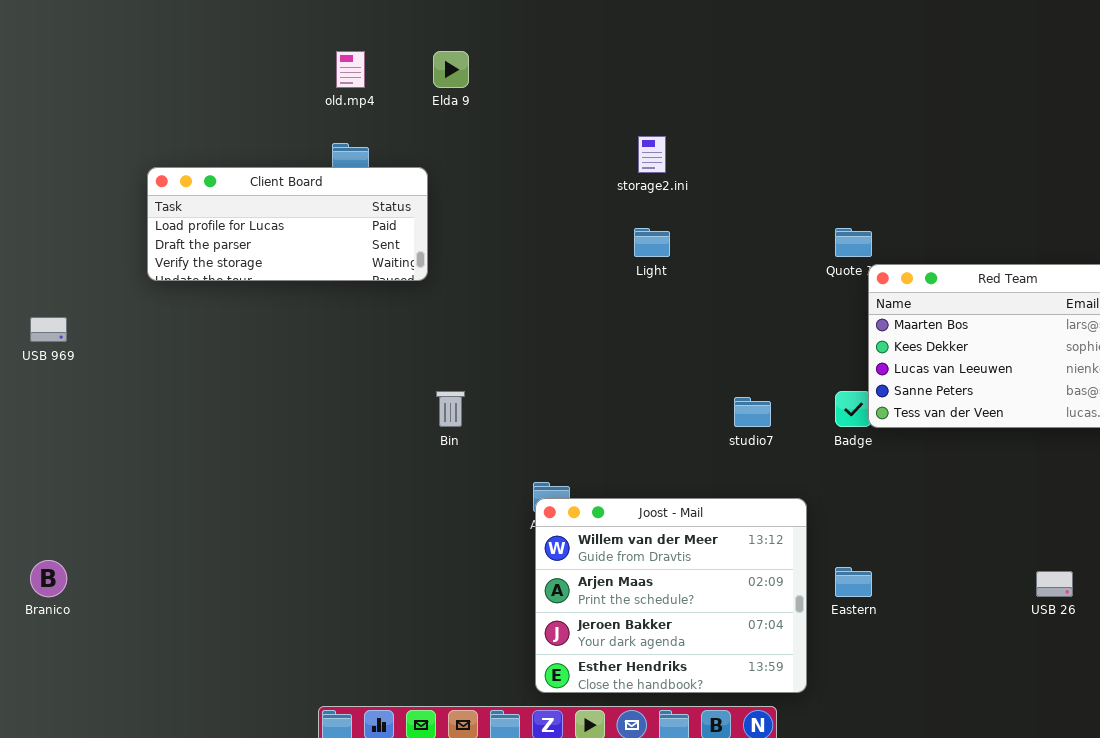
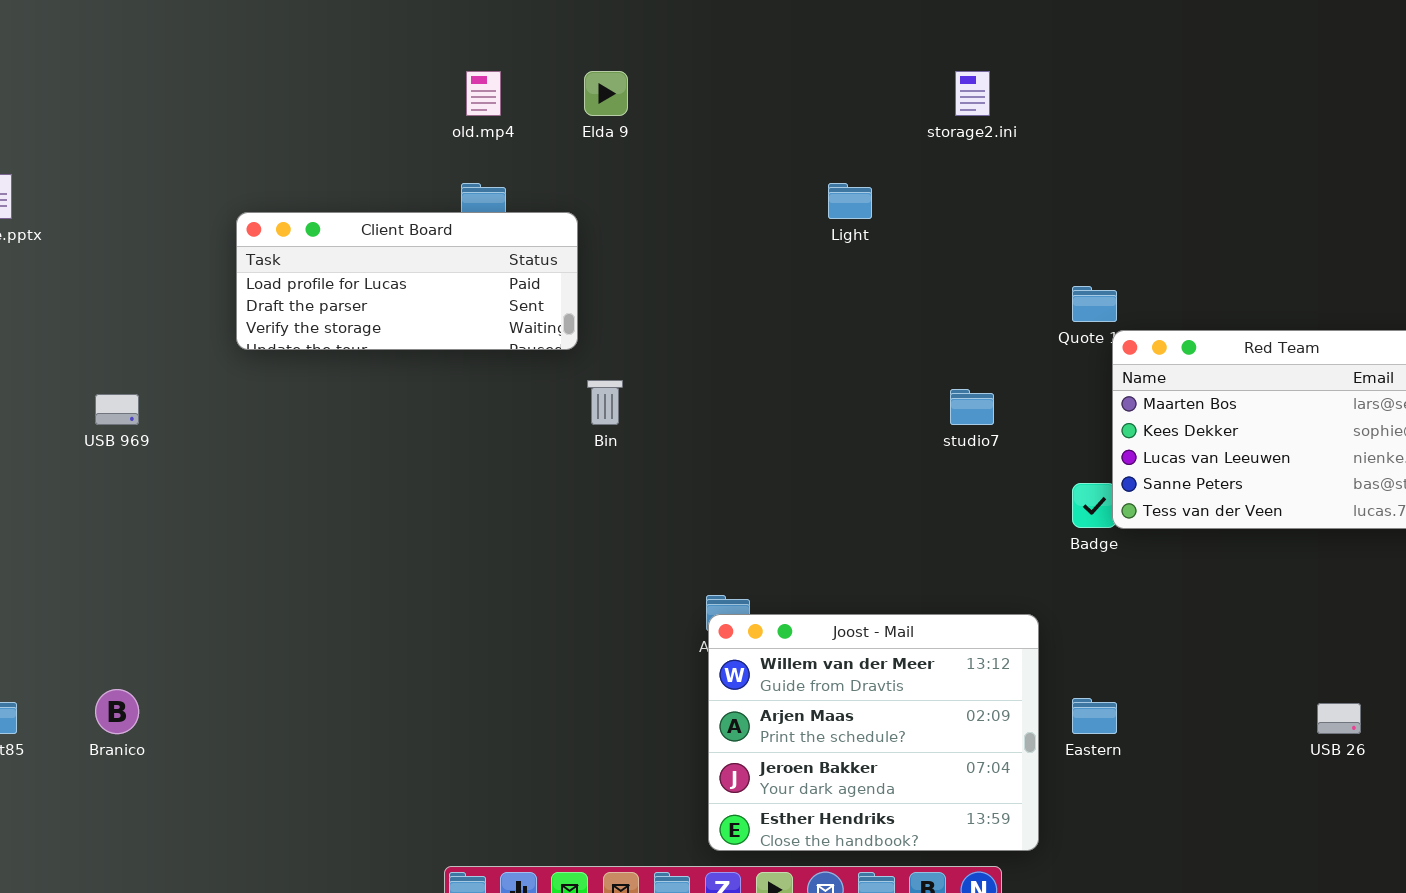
storage2.ini: [638,136,666,173] -> [955,71,990,116], moved
Light: [634,228,670,257] -> [828,183,872,219], moved
Bin: [436,391,465,427] -> [587,380,623,425], moved
studio7: [734,397,771,427] -> [950,389,994,425], moved

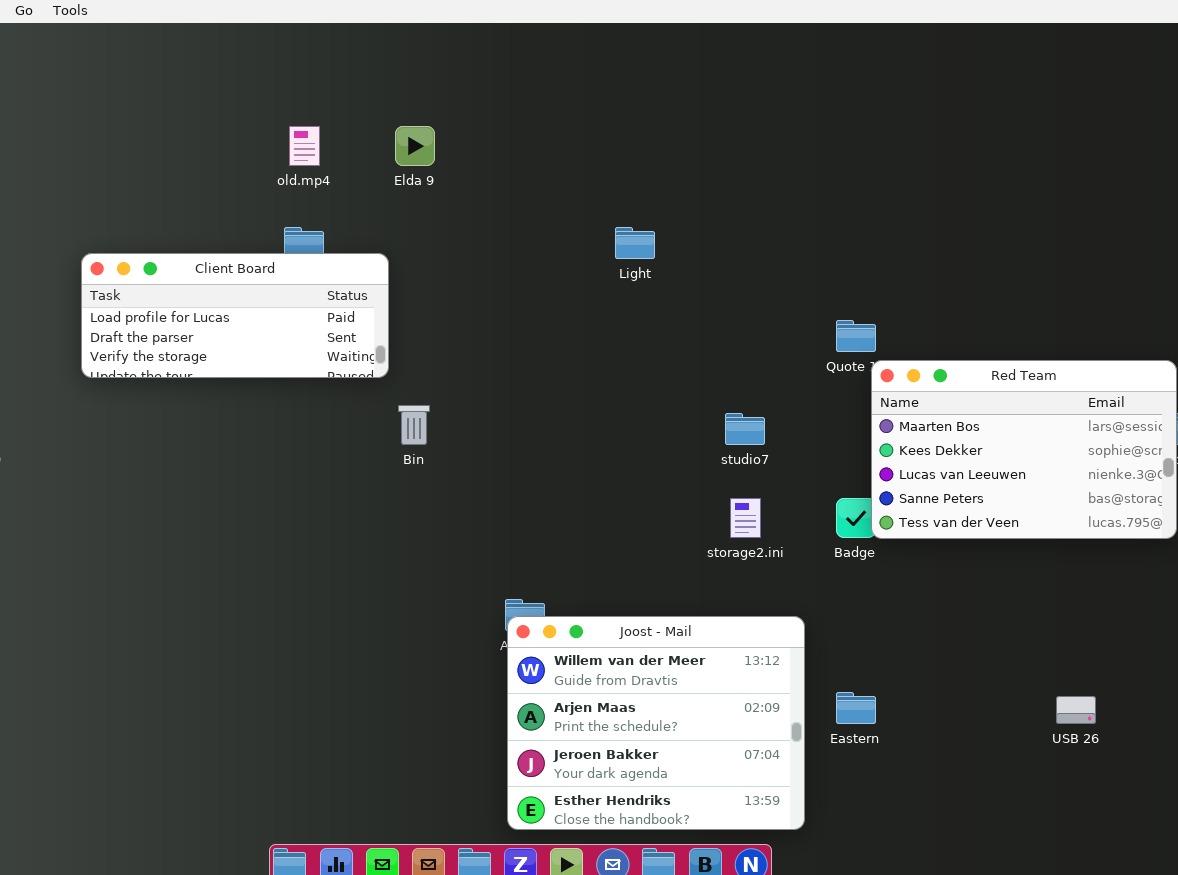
storage2.ini: [955,71,990,116] -> [730,498,761,538], moved

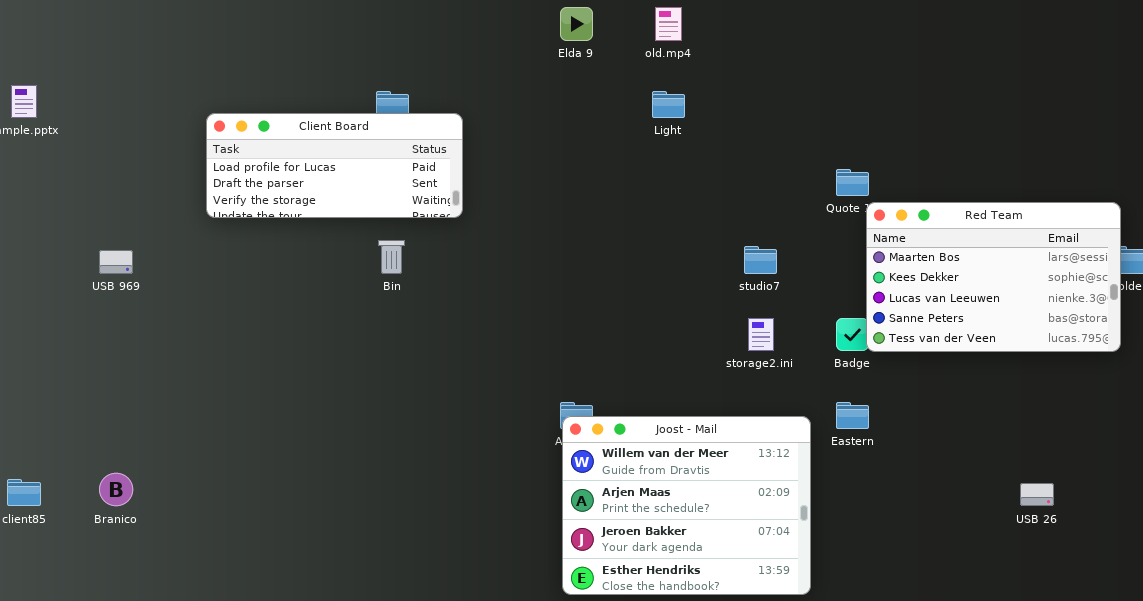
old.mp4: [289,126,320,166] -> [655,7,682,41], moved
Elda 9: [395,126,435,166] -> [560,7,593,41], moved
Bin: [398,405,430,445] -> [378,240,405,274], moved
Eastern: [836,692,876,724] -> [836,402,869,429], moved

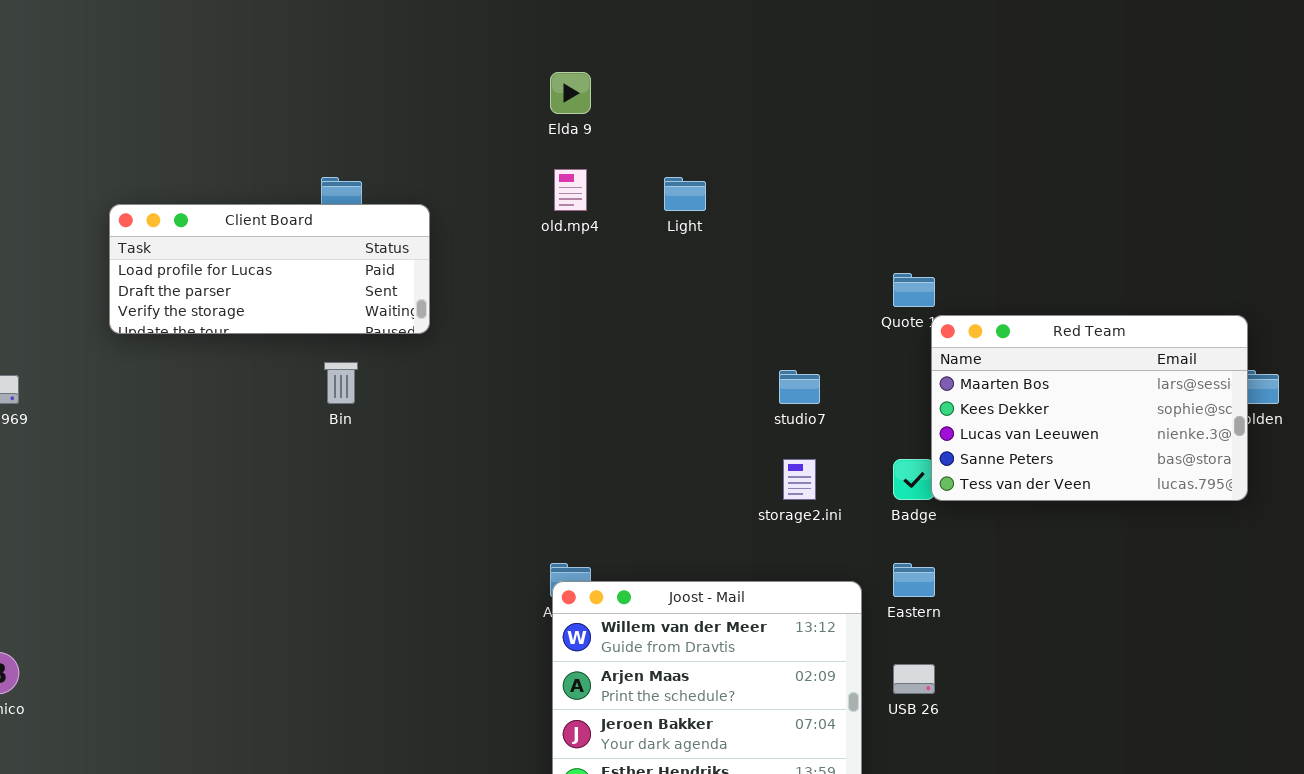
old.mp4: [655,7,682,41] -> [554,169,587,211], moved
USB 26: [1020,483,1054,506] -> [893,664,935,694], moved

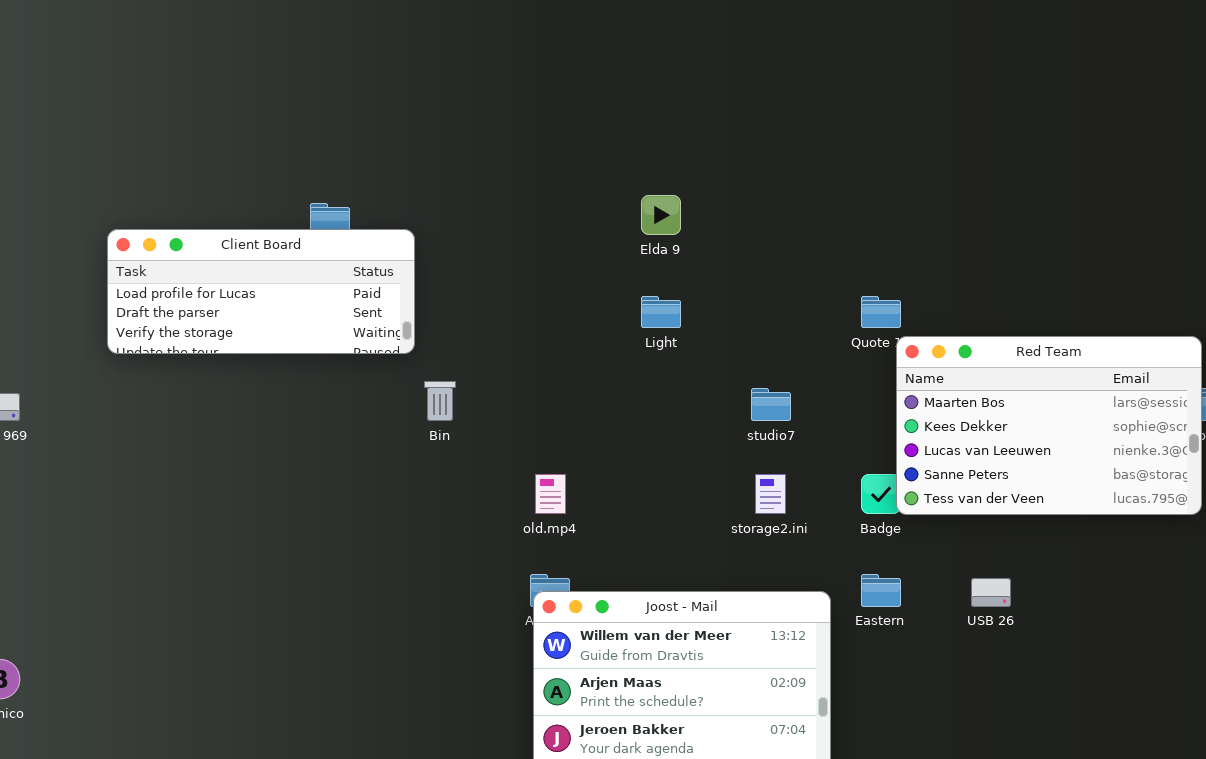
Elda 9: [550,72,591,114] -> [641,195,681,235], moved
old.mp4: [554,169,587,211] -> [535,474,566,514], moved
Light: [664,177,706,211] -> [641,296,681,328], moved
Bin: [324,362,358,404] -> [424,381,456,421], moved
USB 26: [893,664,935,694] -> [971,578,1011,607], moved

